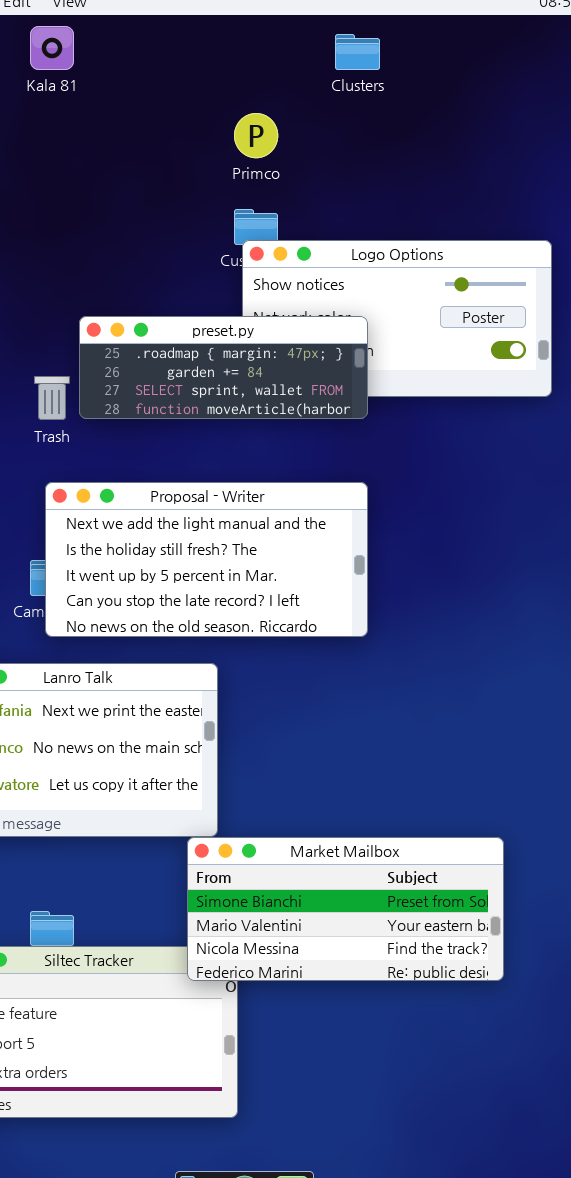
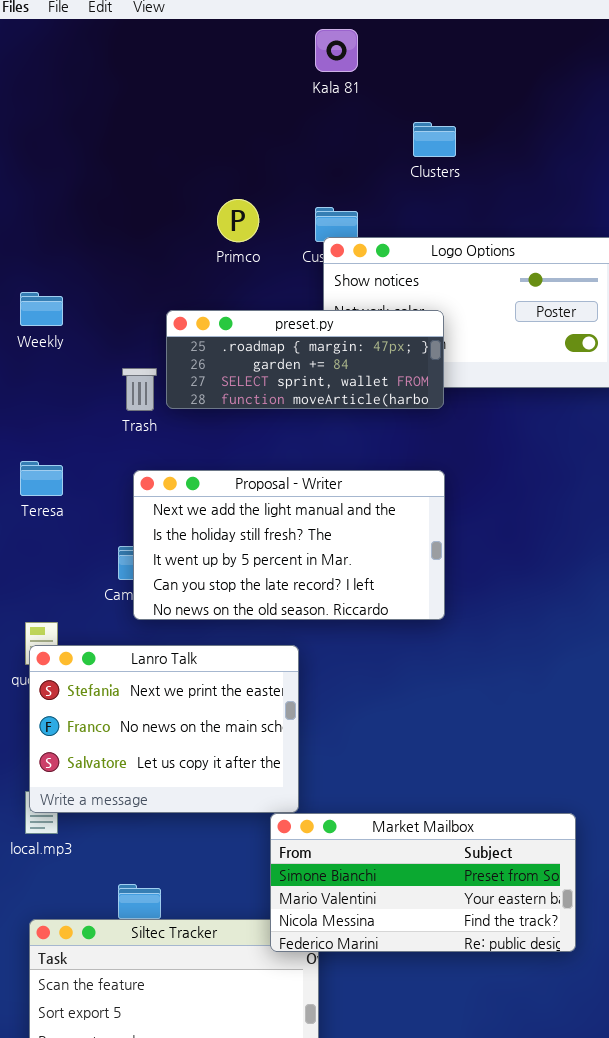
Kala 81: [30,26,74,70] -> [315,29,358,72], moved
Clusters: [335,34,380,70] -> [413,122,456,157], moved
Primco: [234,113,278,158] -> [217,199,259,242], moved

